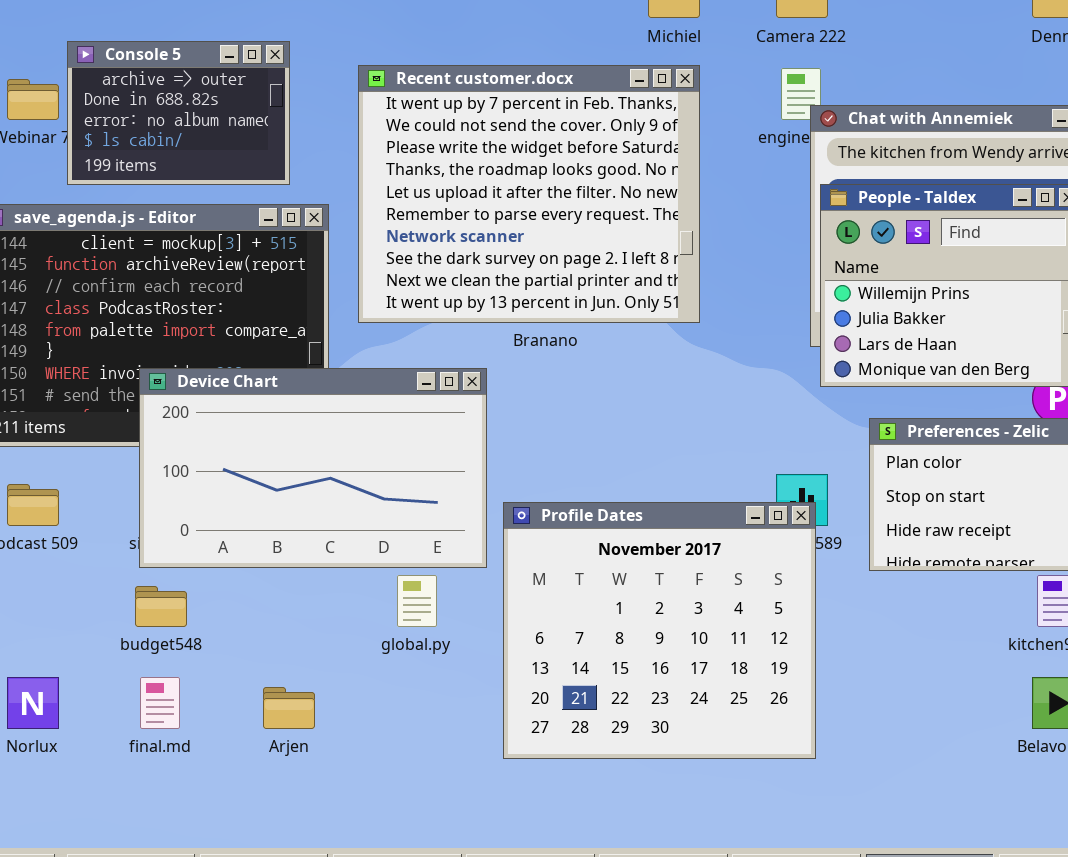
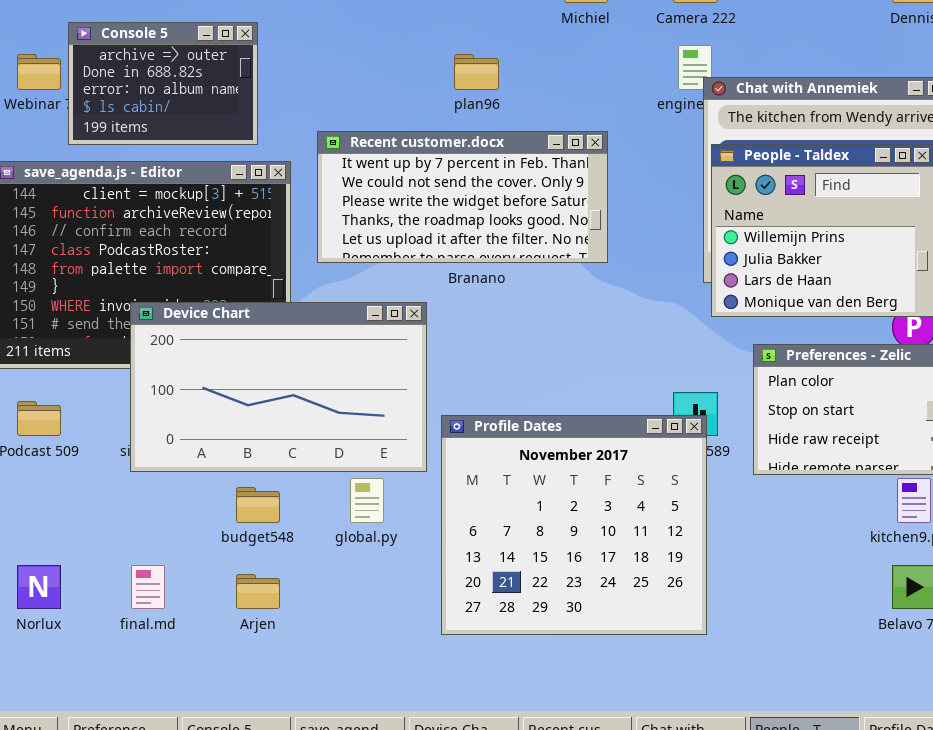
Recent customer.docx: [358,65,700,323] -> [317,131,608,263], resized
budget548: [135,586,187,627] -> [236,487,280,523], moved

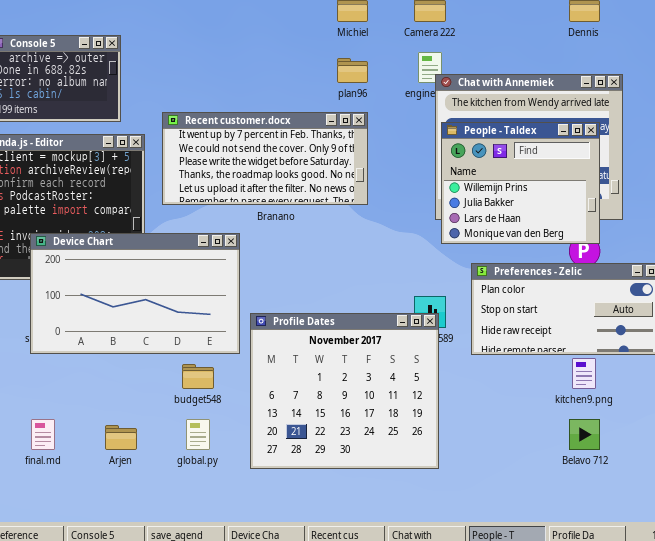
plan96: [454,54,499,90] -> [337,58,368,83], moved
global.py: [350,478,384,523] -> [186,419,210,450], moved
budget548: [236,487,280,523] -> [182,364,214,389], moved

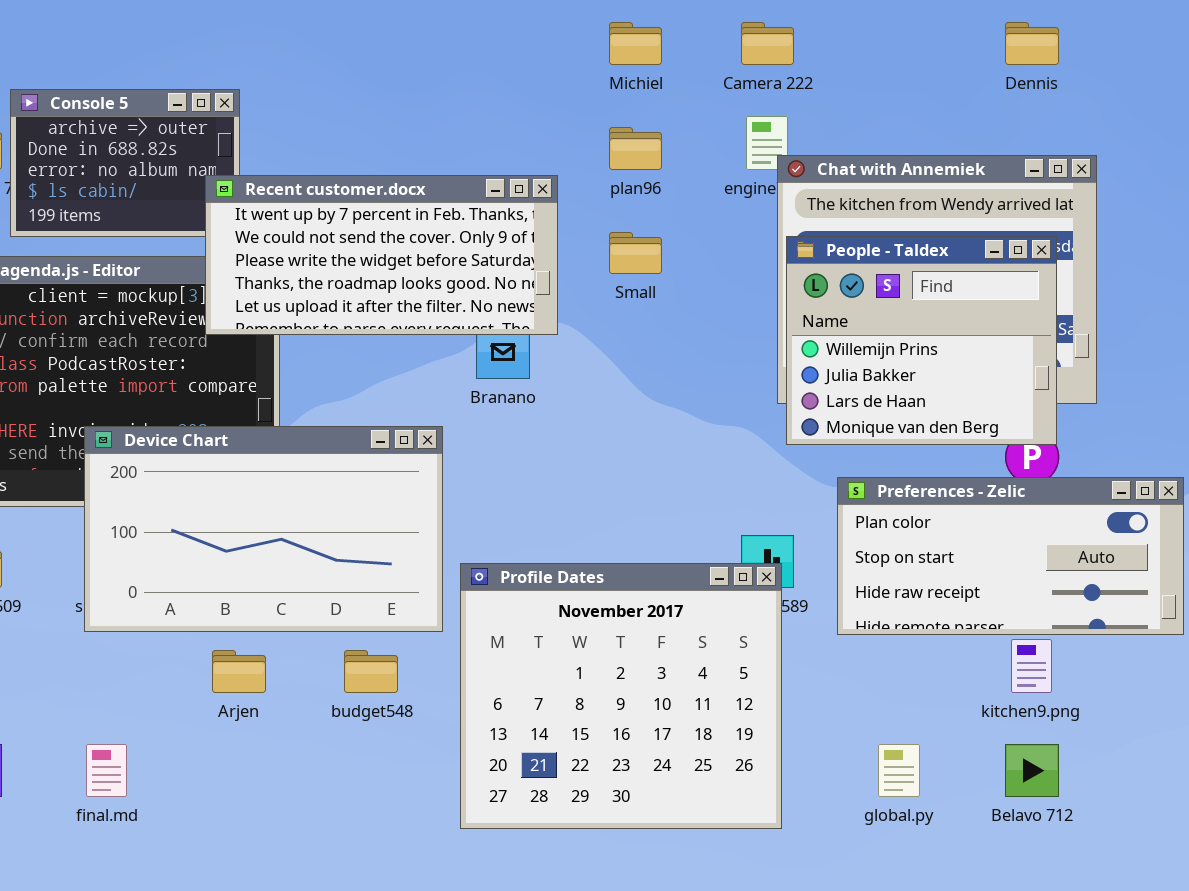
Recent customer.docx: [162,112,368,205] -> [205,175,558,335], moved
global.py: [186,419,210,450] -> [878,744,920,797], moved
Arjen: [105,425,137,450] -> [212,650,266,693], moved

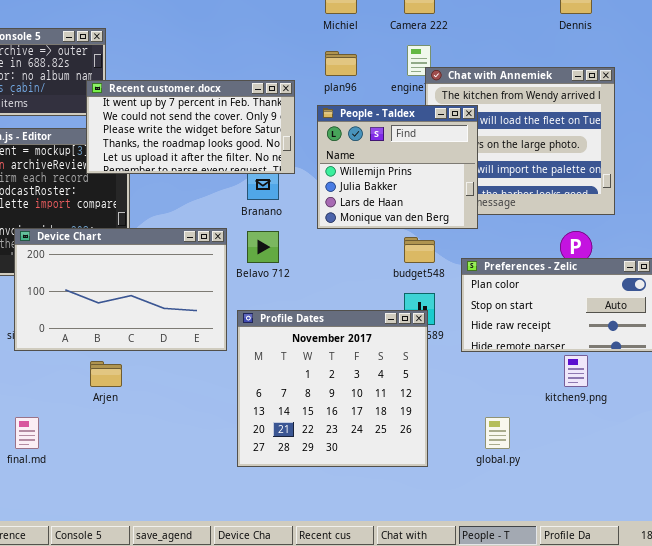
People - Taldex: [786,236,1057,445] -> [317,105,478,229], moved
budget548: [344,650,398,693] -> [404,237,435,263], moved
Belavo 712: [1005,744,1059,797] -> [247,231,279,263], moved

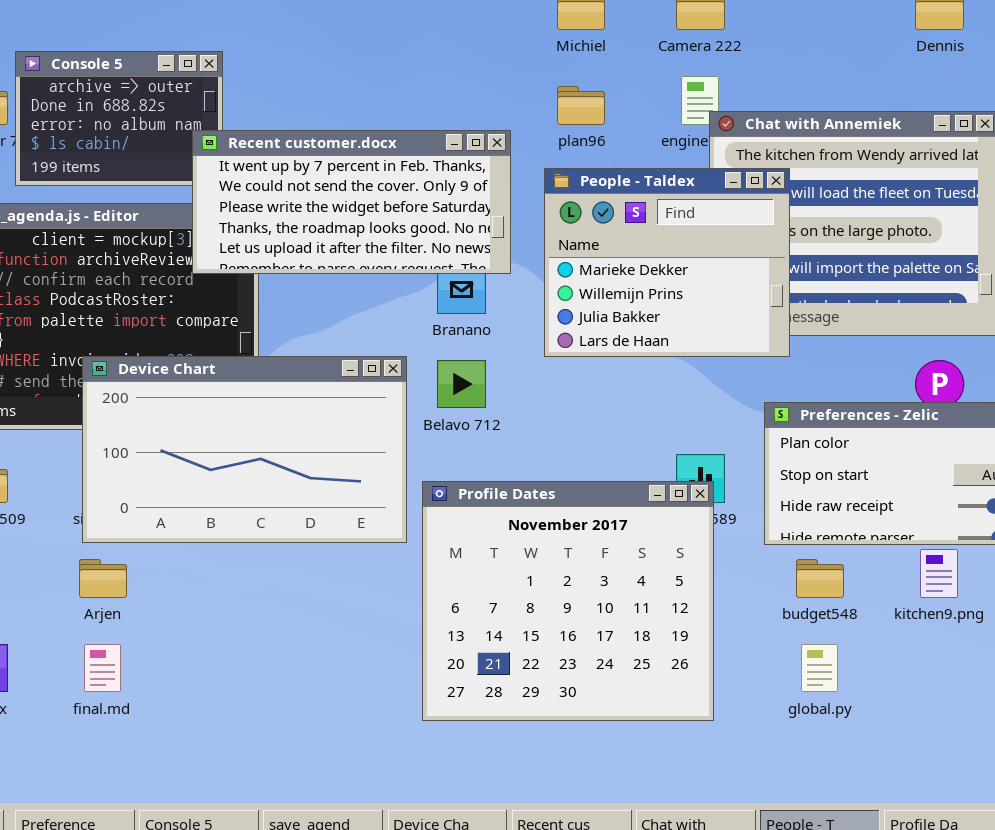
People - Taldex: [317,105,478,229] -> [544,168,790,357], scrolled up 1 row
budget548: [404,237,435,263] -> [796,559,844,598], moved
Arjen: [90,361,122,387] -> [79,559,127,598], moved

